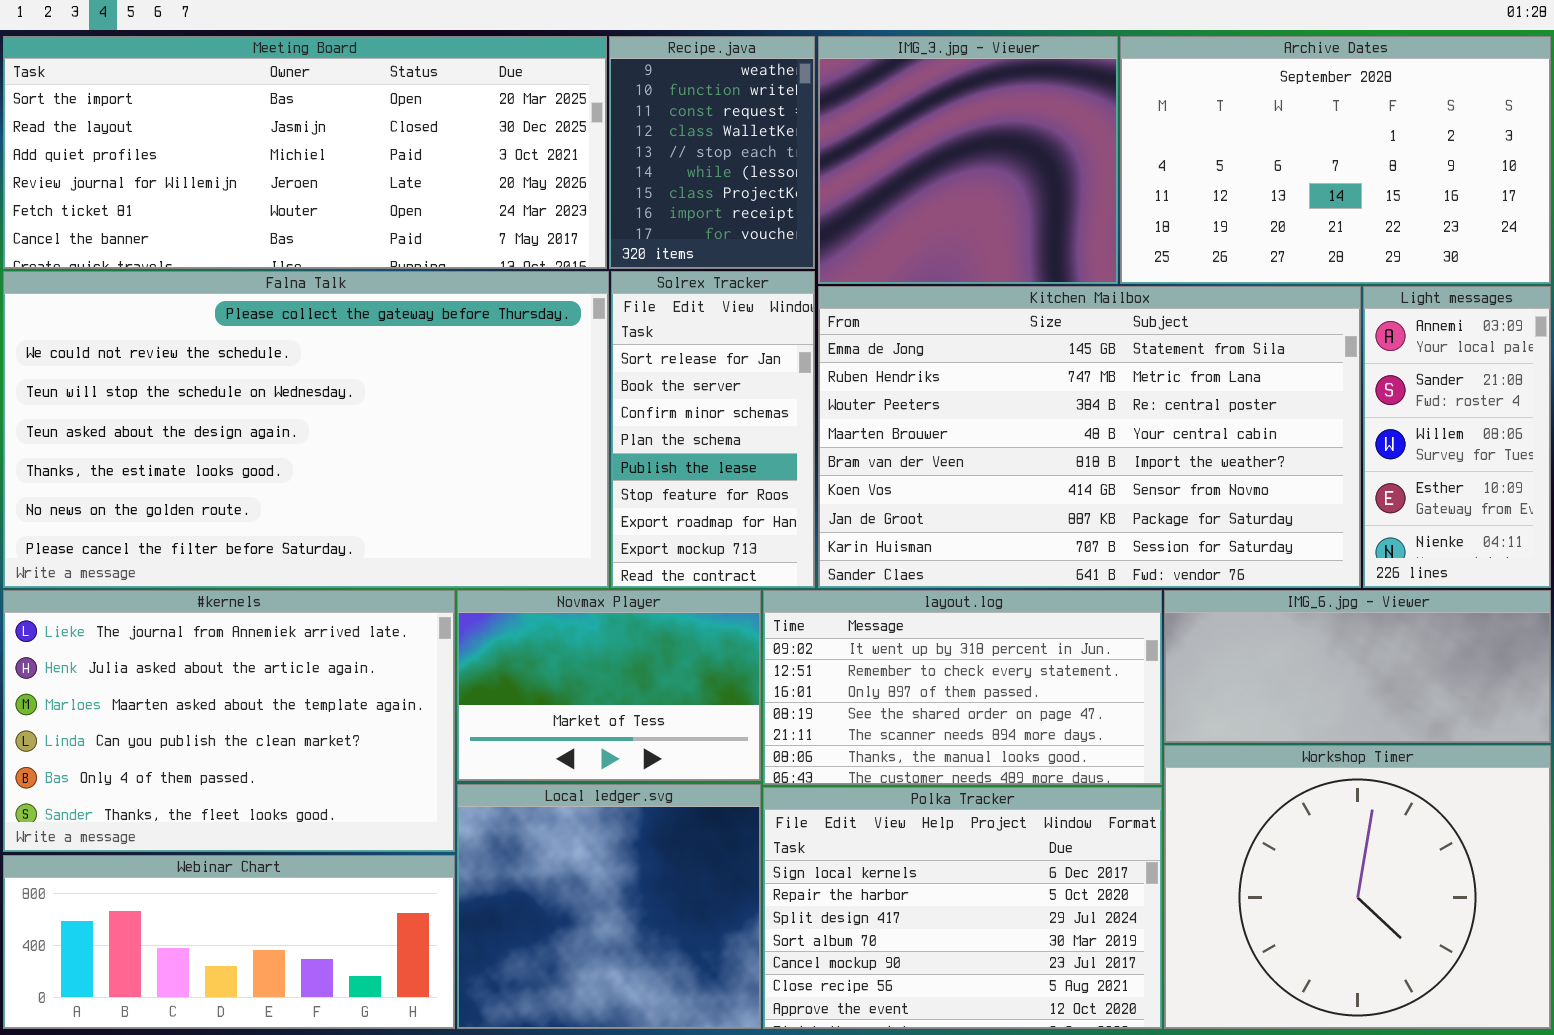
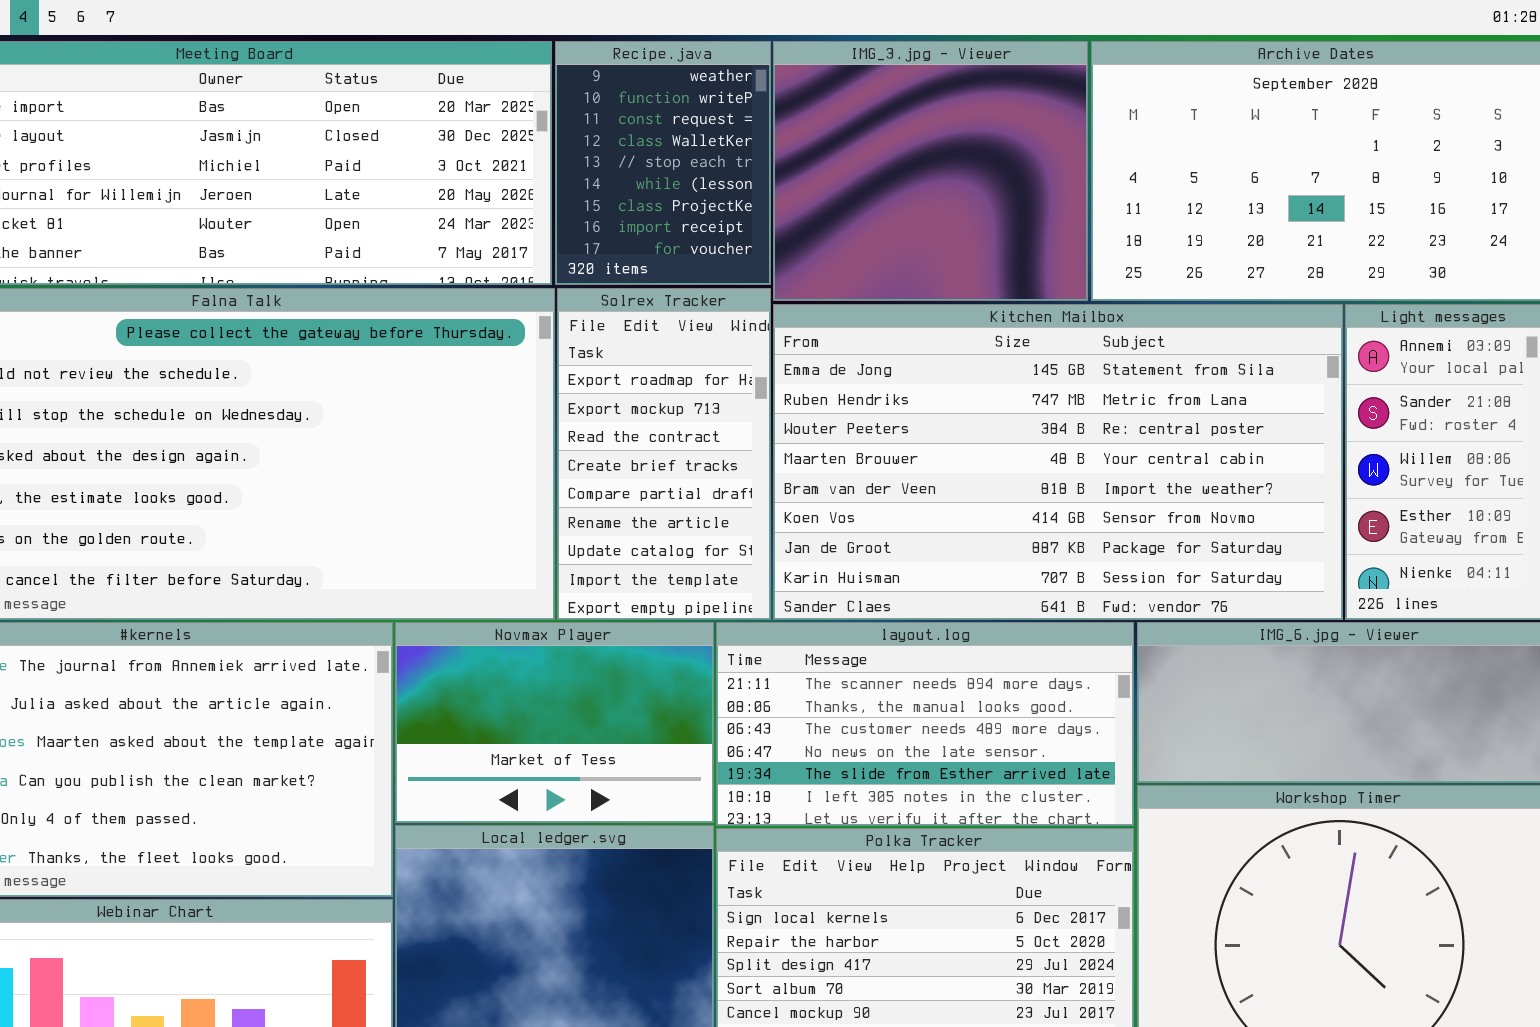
Solrex Tracker: [611,271,815,588] -> [557,288,771,620], scrolled down 6 rows
layout.log: [763,590,1162,785] -> [716,622,1134,826], scrolled down 4 rows

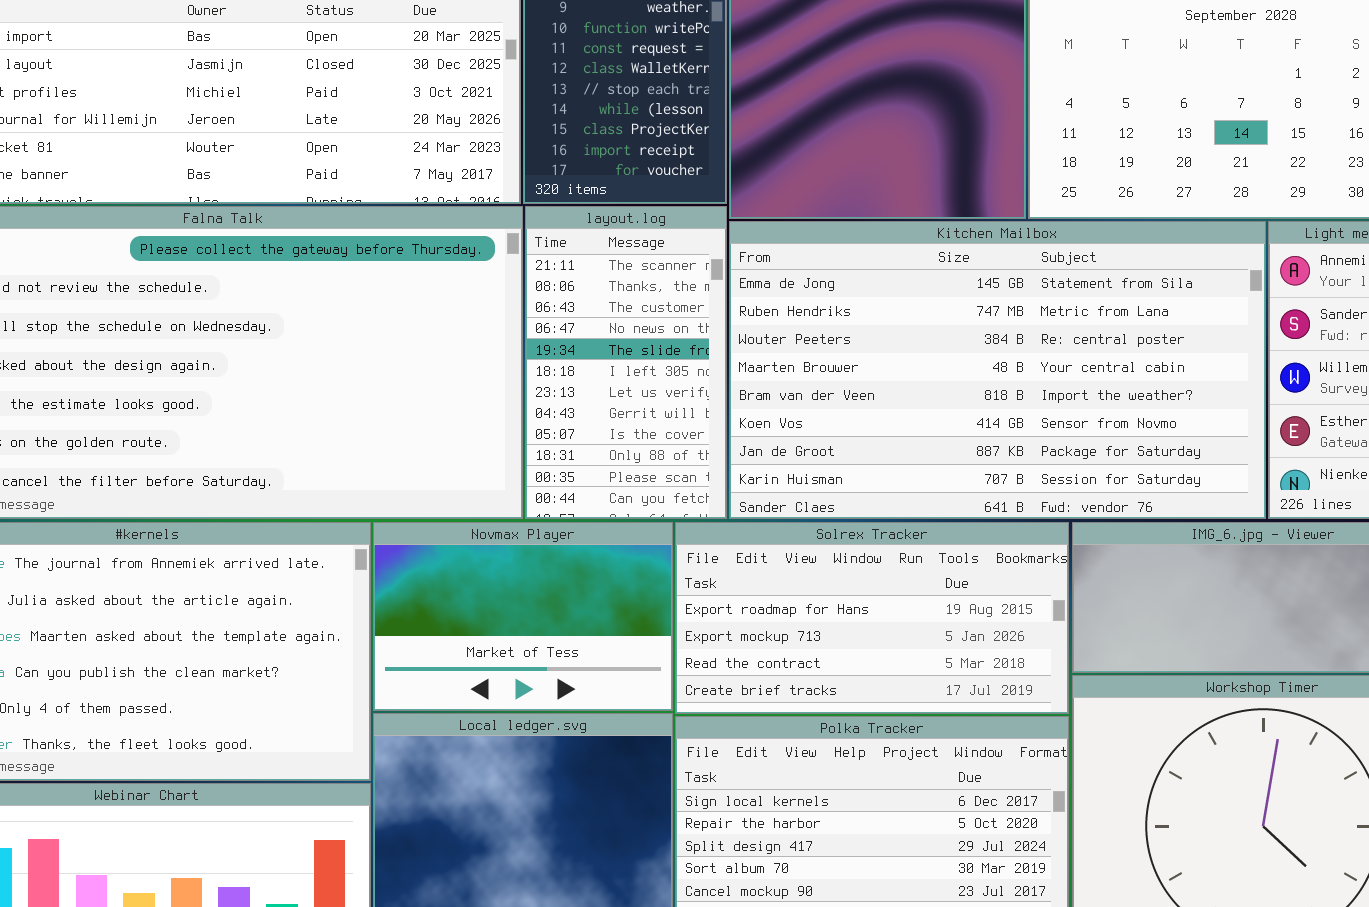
Solrex Tracker: [557,288,771,620] -> [675,522,1069,714], moved, resized
layout.log: [716,622,1134,826] -> [525,206,727,519], moved, resized

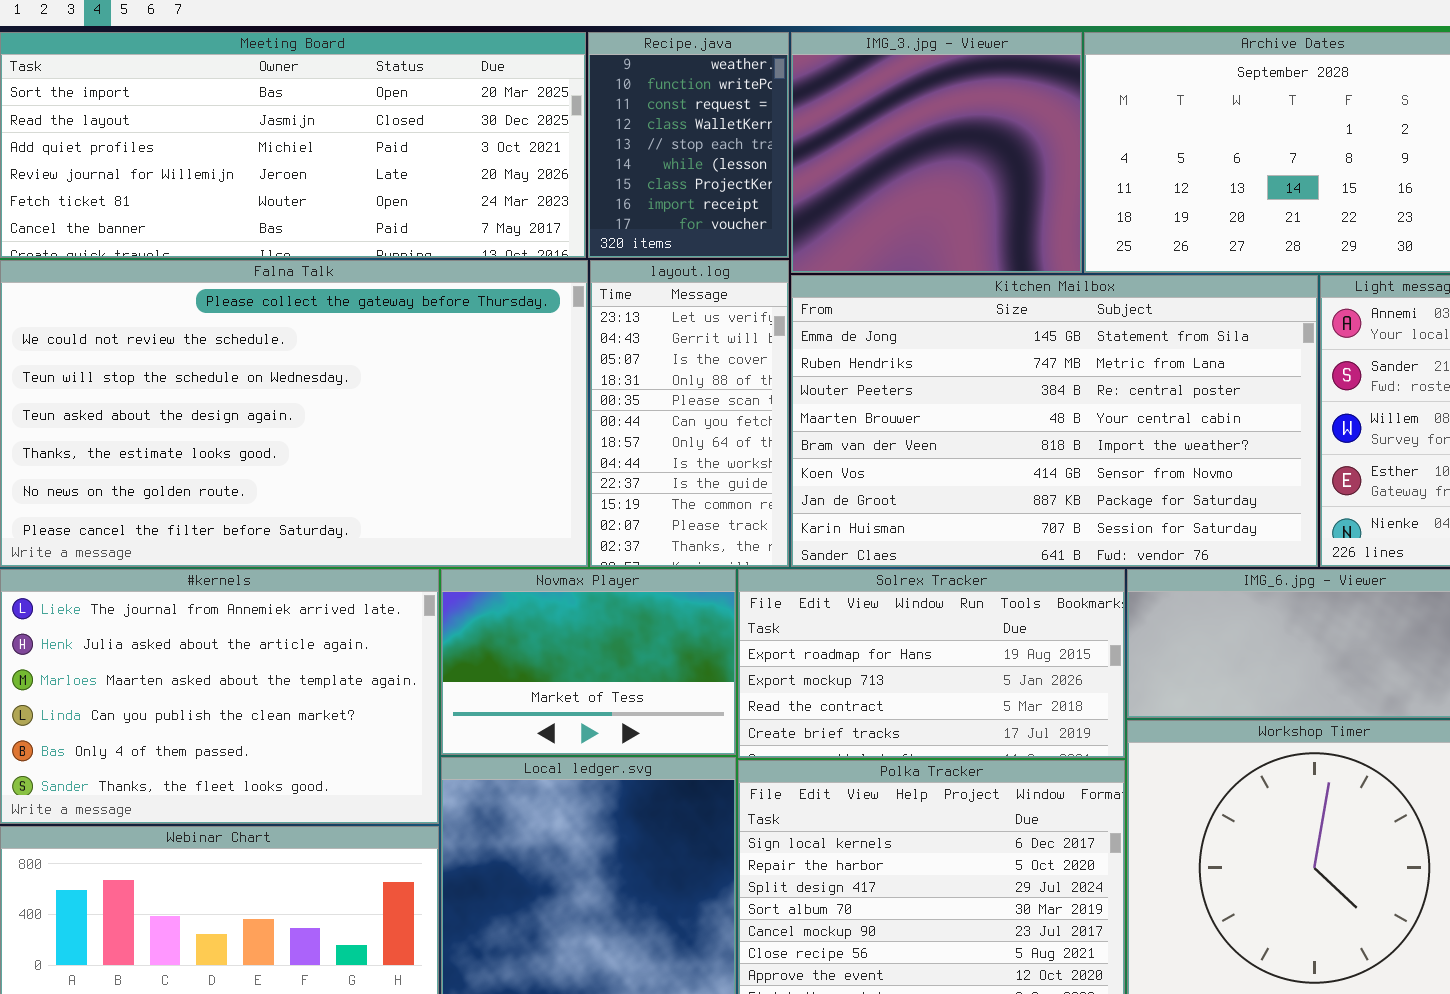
layout.log: [525,206,727,519] -> [590,260,789,567], scrolled down 6 rows

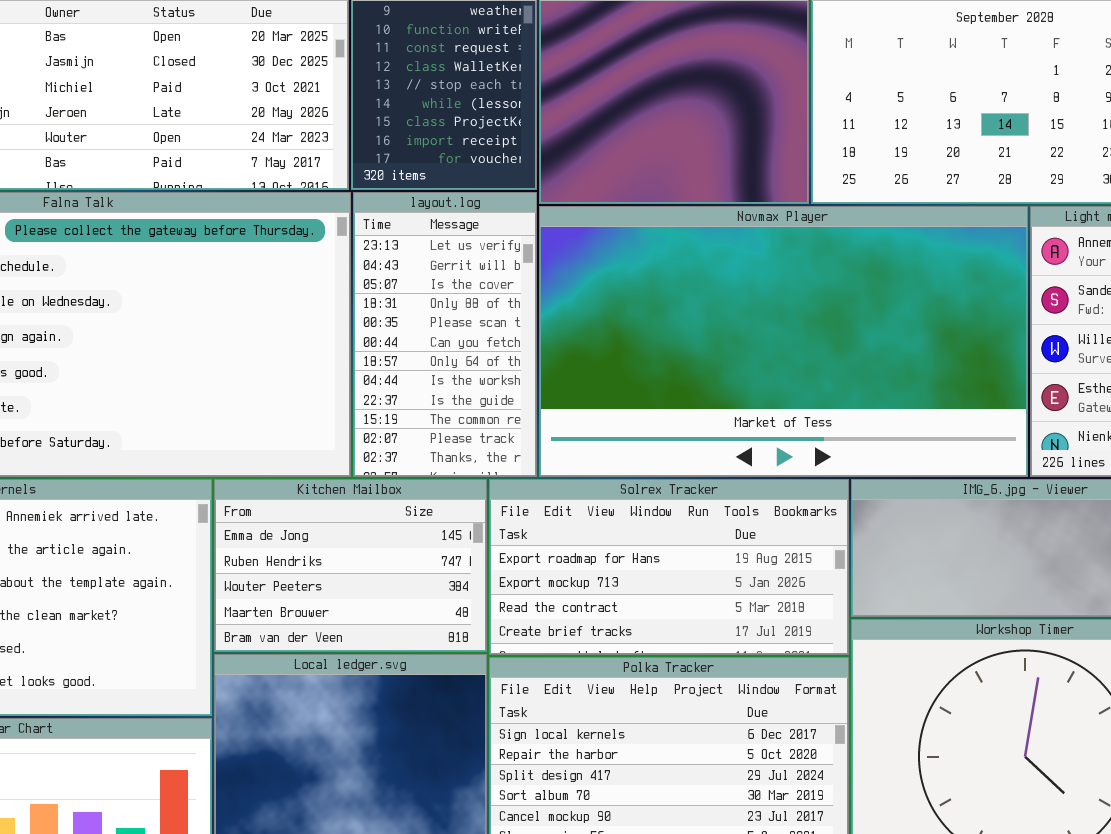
Kitchen Mailbox: [791,275,1318,567] -> [214,479,487,652], moved, resized
Novmax Player: [441,569,736,755] -> [539,206,1028,477], moved, resized

